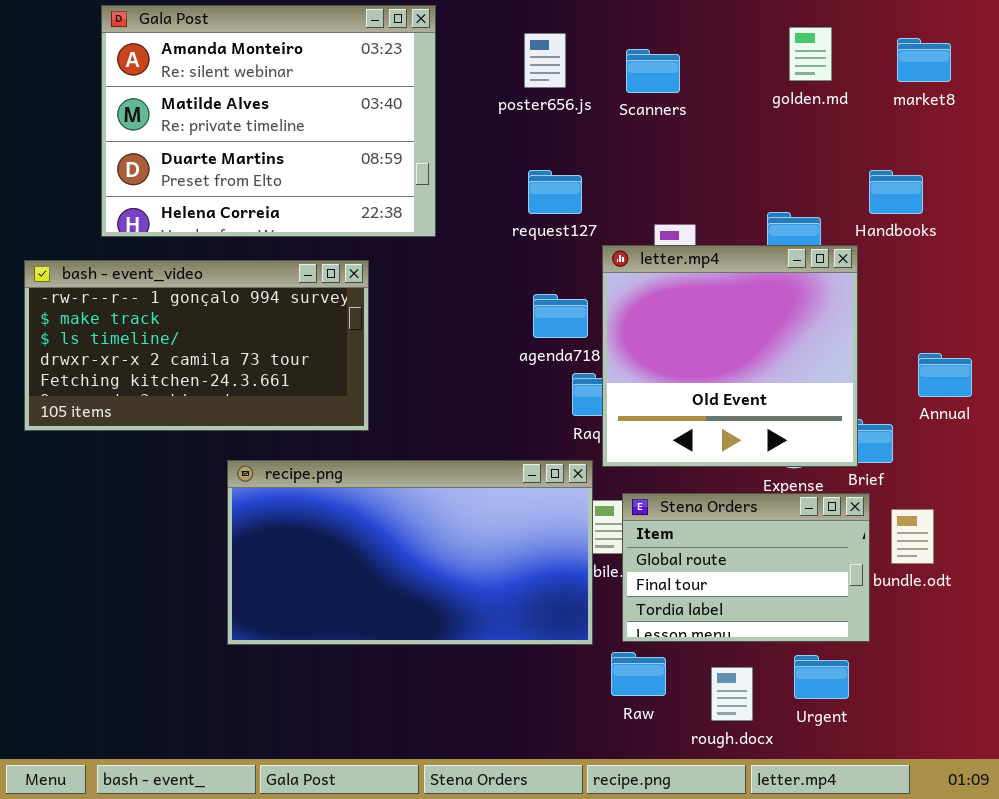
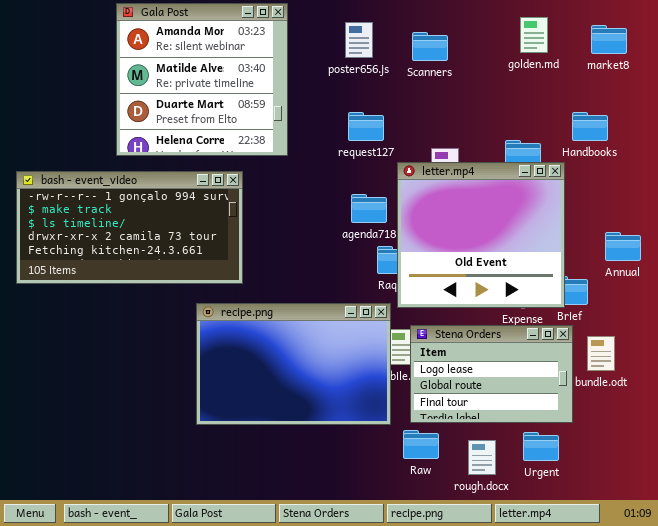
Gala Post: [101,5,436,237] -> [116,3,288,156], resized
recipe.png: [227,460,593,645] -> [196,303,391,425], resized
Stena Orders: [622,493,870,642] -> [410,325,573,423], scrolled up 1 row

